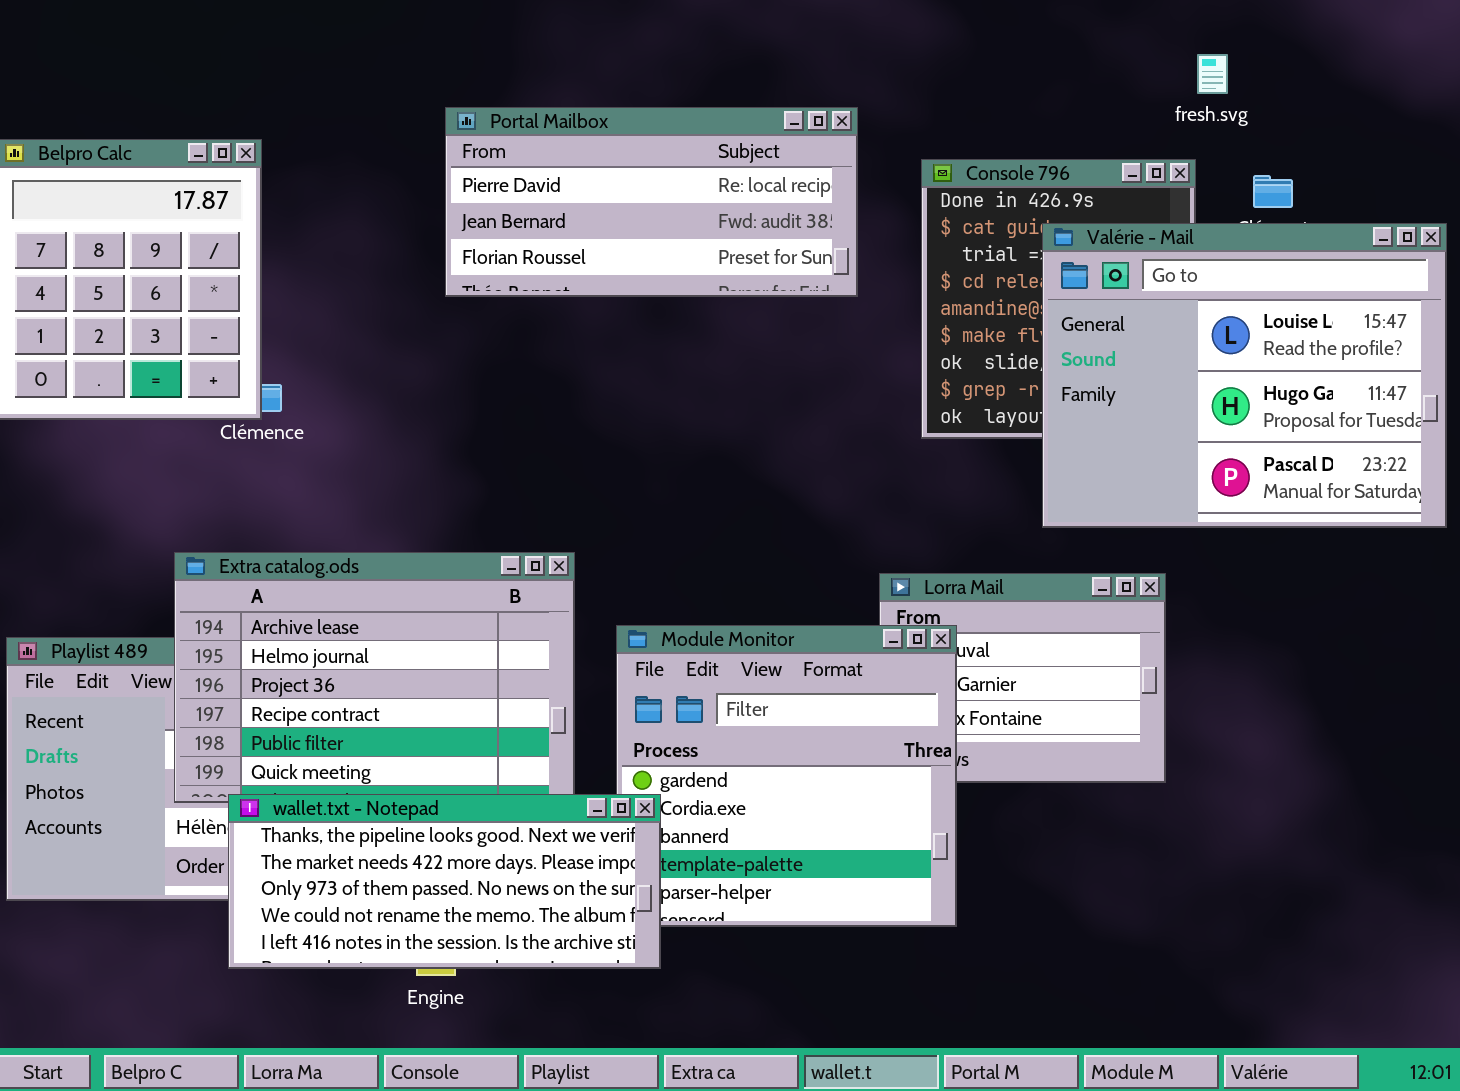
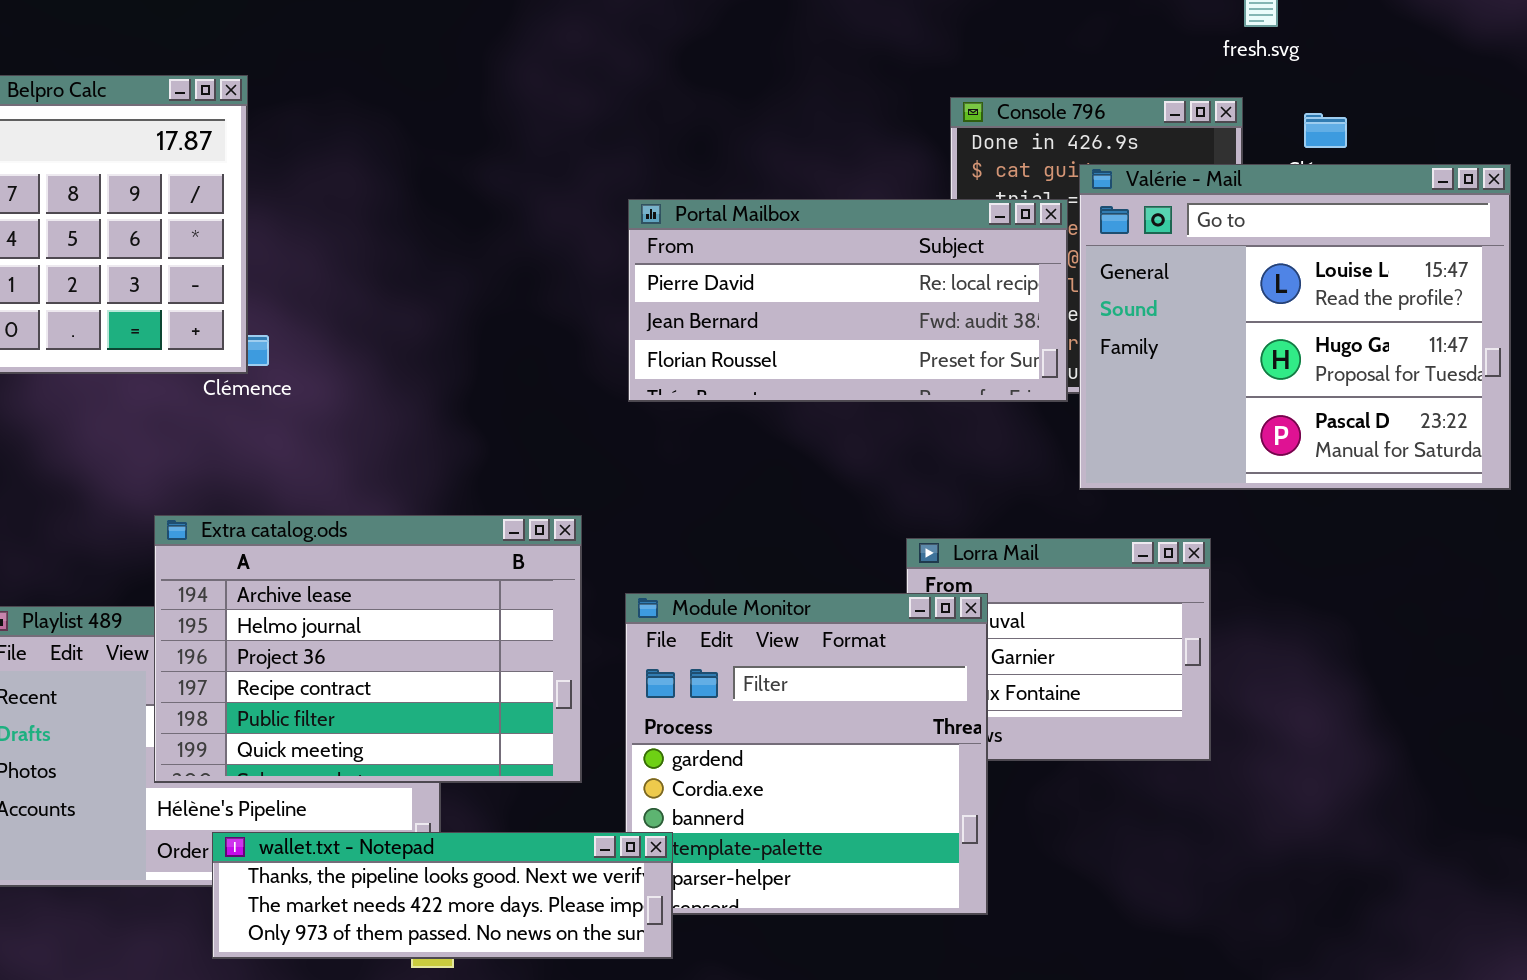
Portal Mailbox: [445,107,858,297] -> [628,199,1068,402], moved
wallet.txt - Notepad: [228,794,661,969] -> [212,832,673,959], resized

